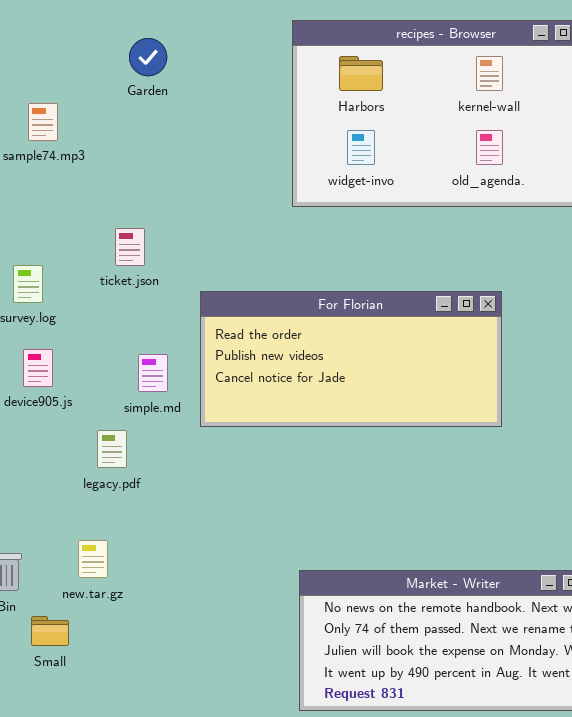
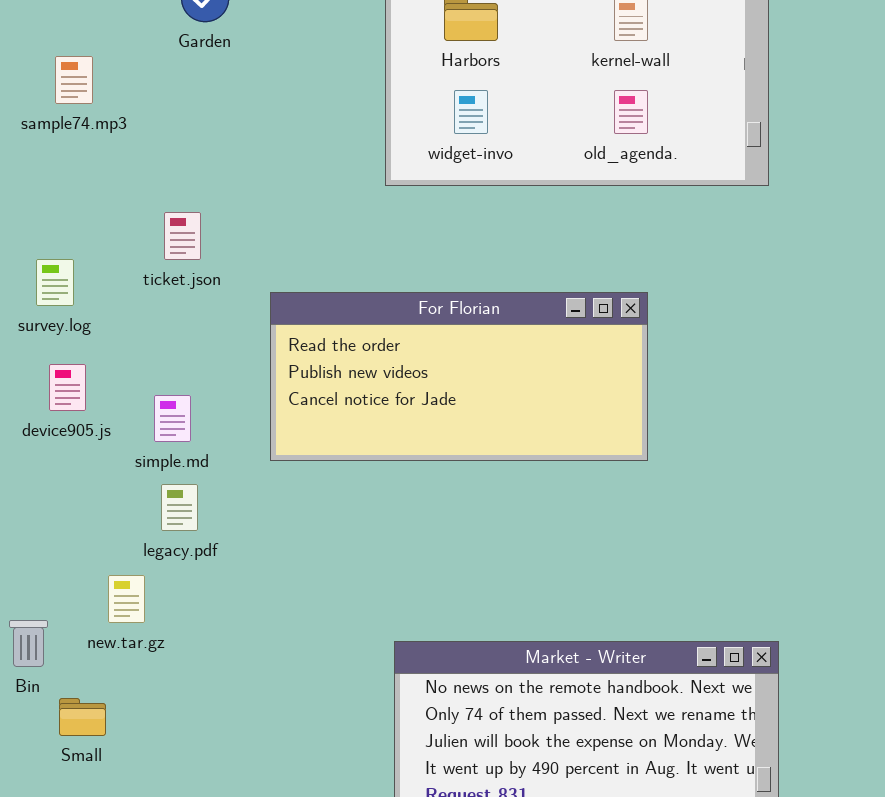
simple.md: [138,354,168,392] -> [154,395,191,442], moved
legacy.pdf: [97,430,127,468] -> [161,484,198,531], moved
new.tar.gz: [78,540,108,578] -> [108,575,145,623], moved

